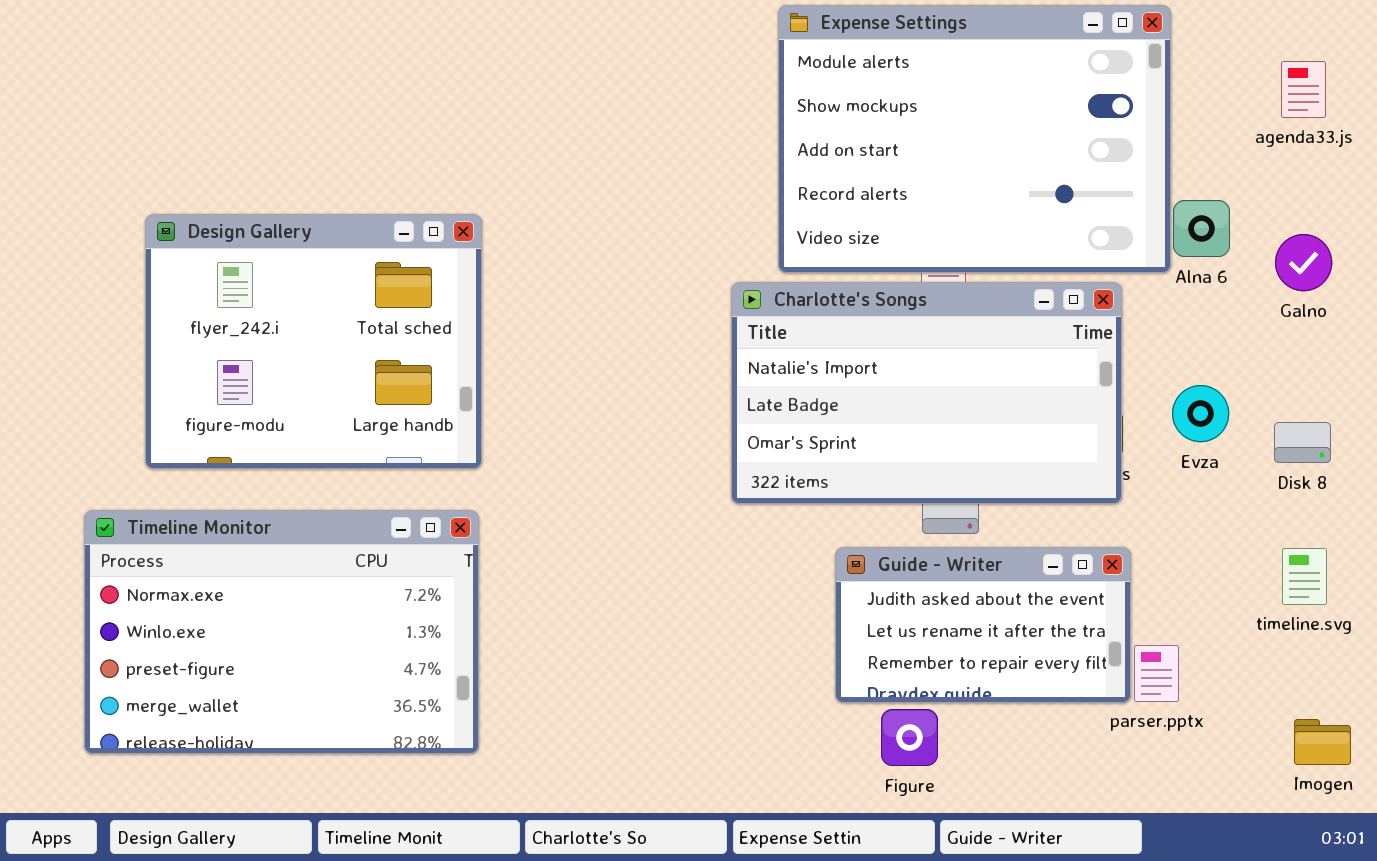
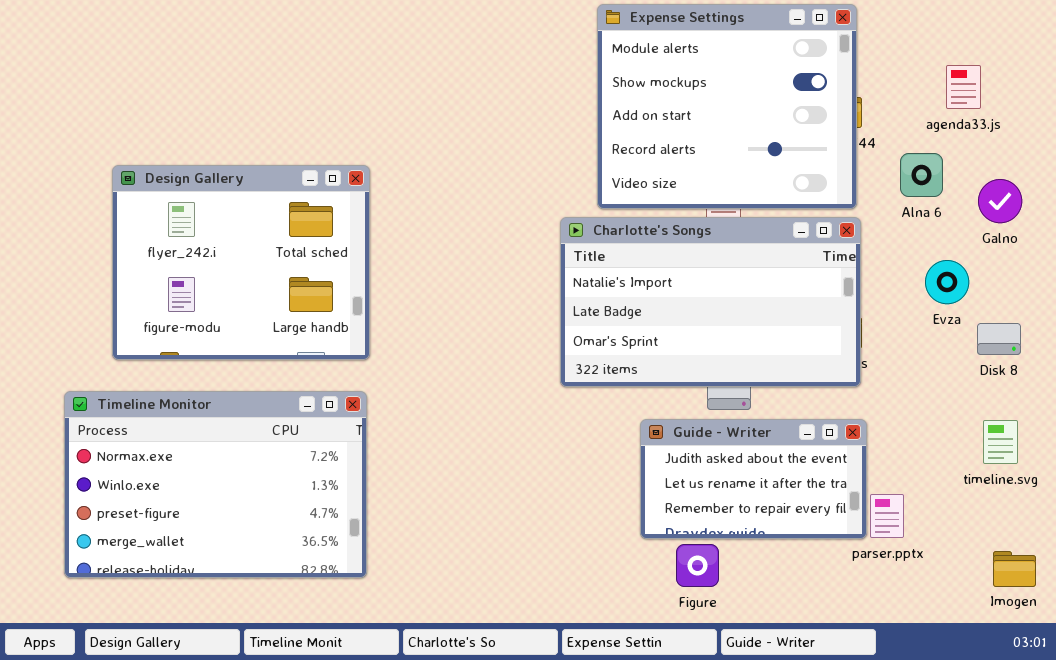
Expense Settings: [778,5,1171,273] -> [597,4,857,209], resized
agenda33.js: [1281,61,1326,118] -> [946,65,981,109], moved
Evza: [1172,385,1229,442] -> [925,260,969,304], moved

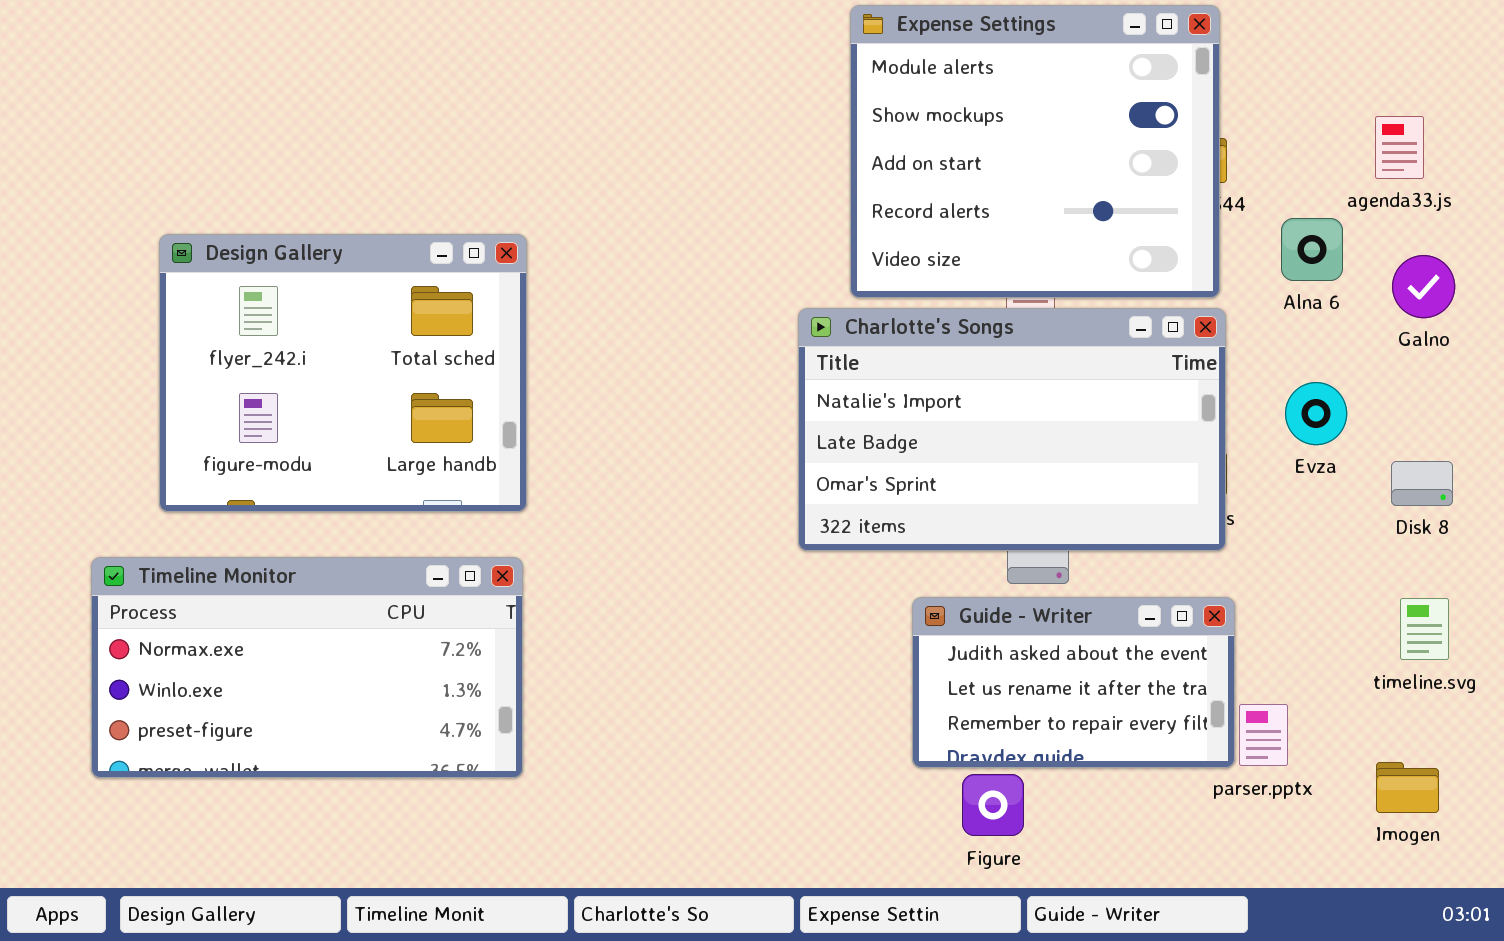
agenda33.js: [946,65,981,109] -> [1375,116,1424,179], moved
Evza: [925,260,969,304] -> [1285,382,1347,445], moved
Timeline Monitor: [64,391,367,578] -> [91,557,523,778], resized
Imogen: [993,551,1036,587] -> [1376,762,1439,813], moved

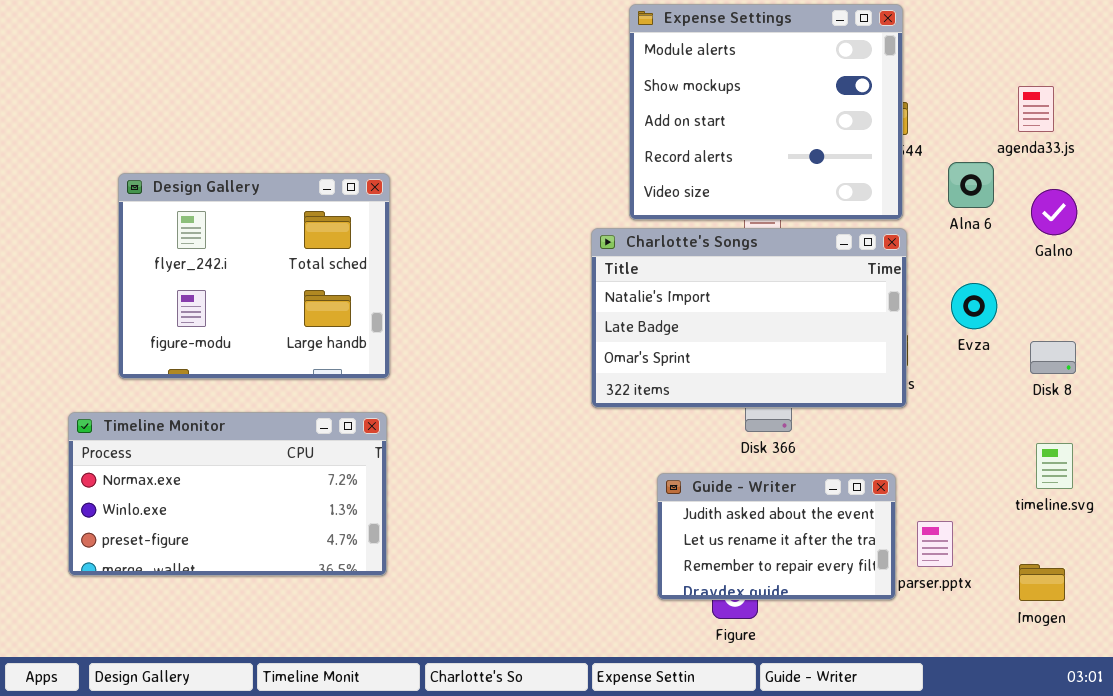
Guide - Writer: [912,597,1235,768] -> [657,473,896,600], moved

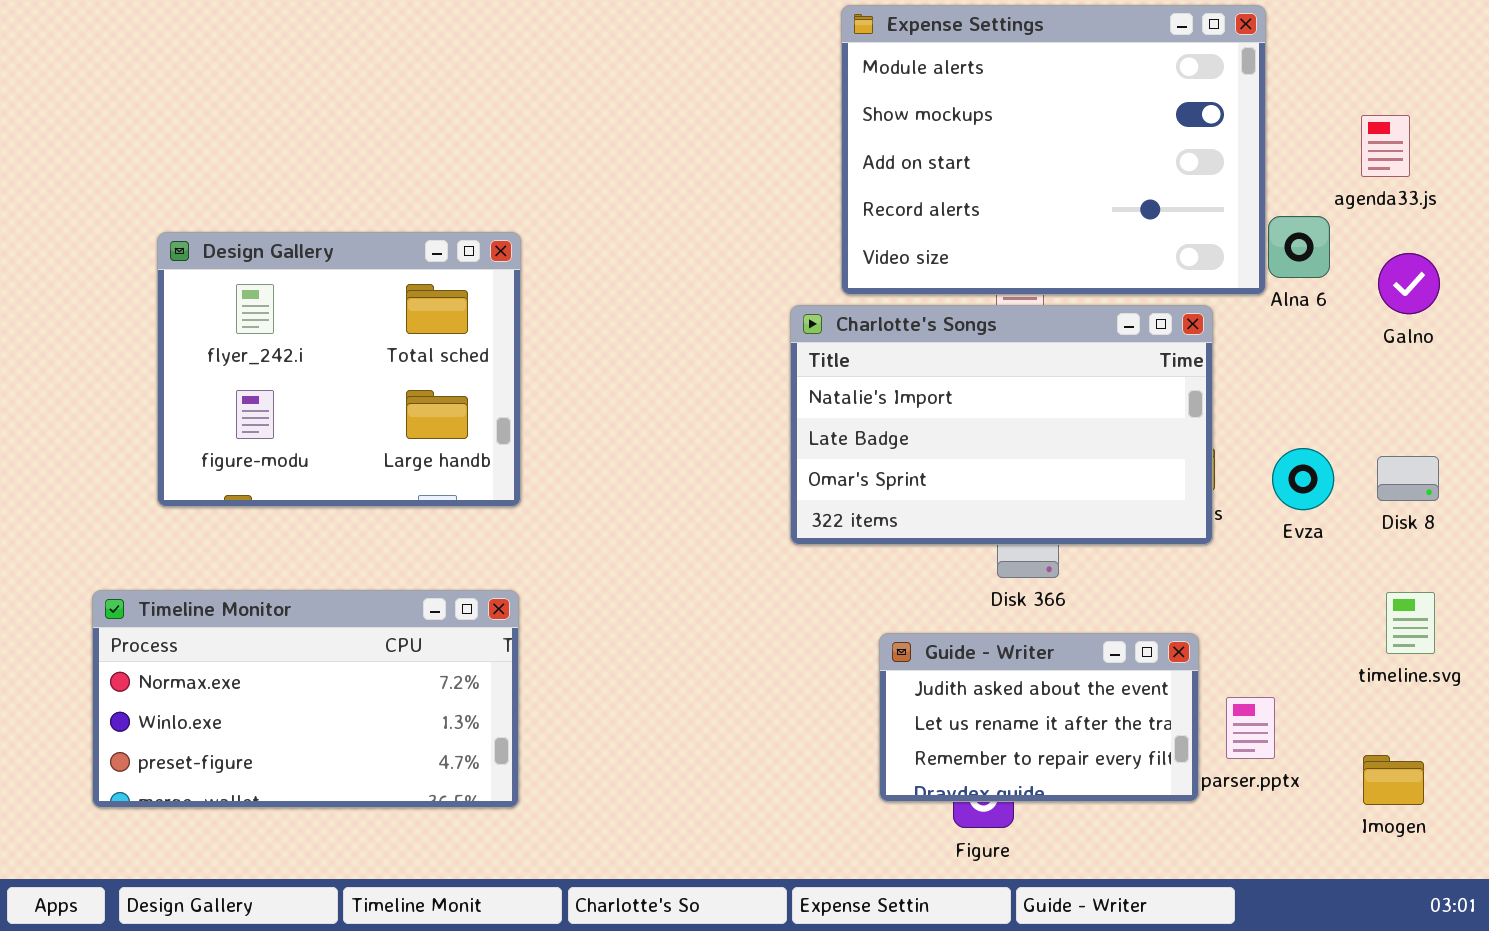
Expense Settings: [629,4,903,220] -> [841,5,1266,295], resized
Evza: [951,283,997,329] -> [1272,448,1334,510], moved
Timeline Monitor: [68,412,387,576] -> [92,590,519,808], moved

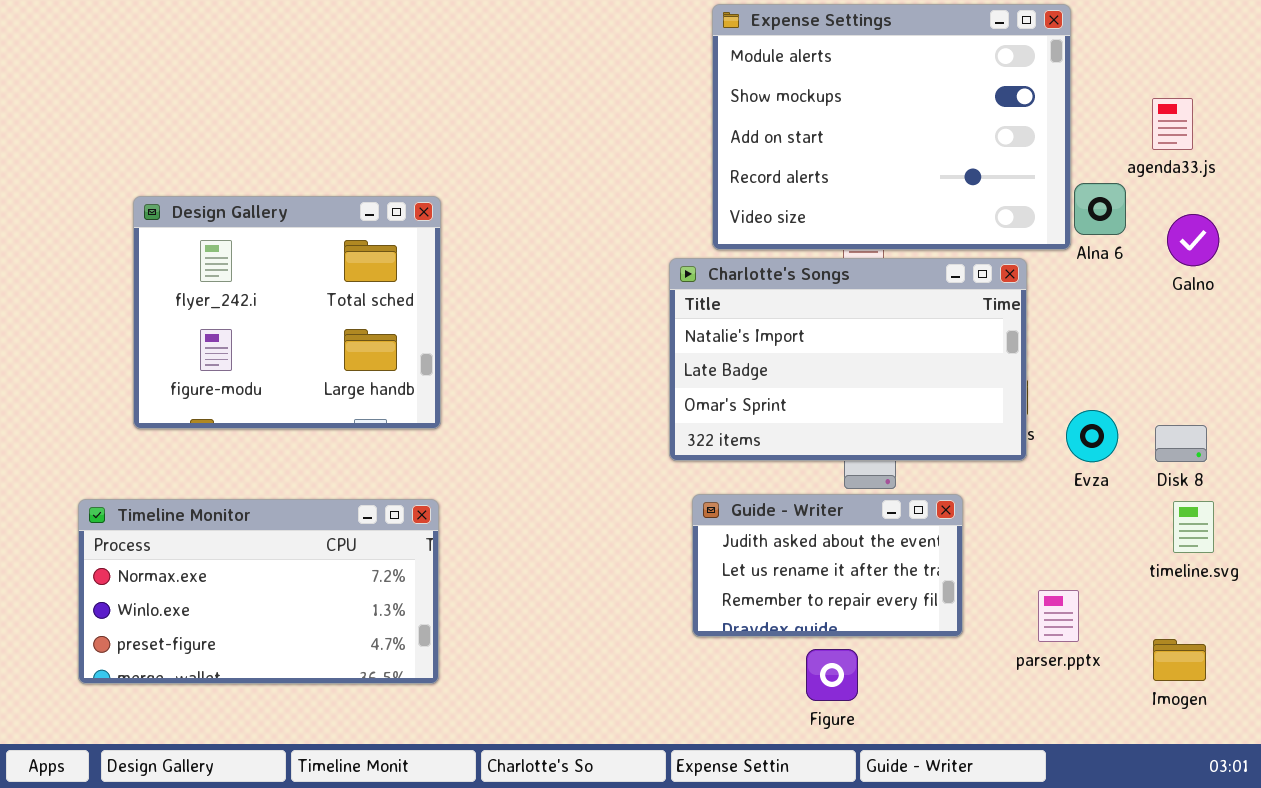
Evza: [1272,448,1334,510] -> [1066,410,1118,462], moved
Disk 8: [1377,456,1439,501] -> [1155,425,1207,462], moved
Guide - Writer: [879,633,1199,802] -> [692,494,963,637], moved

